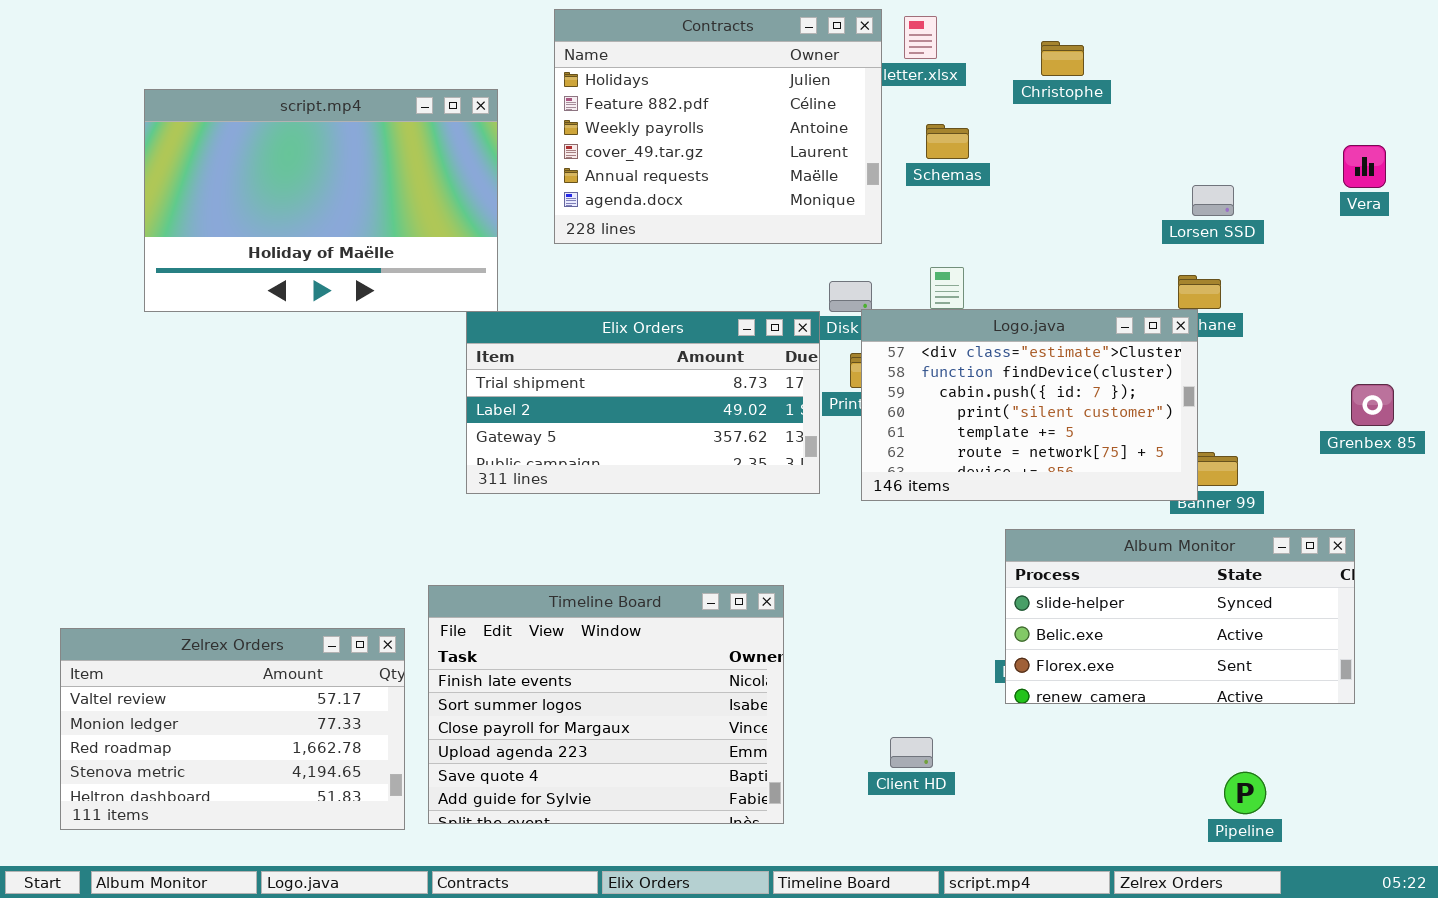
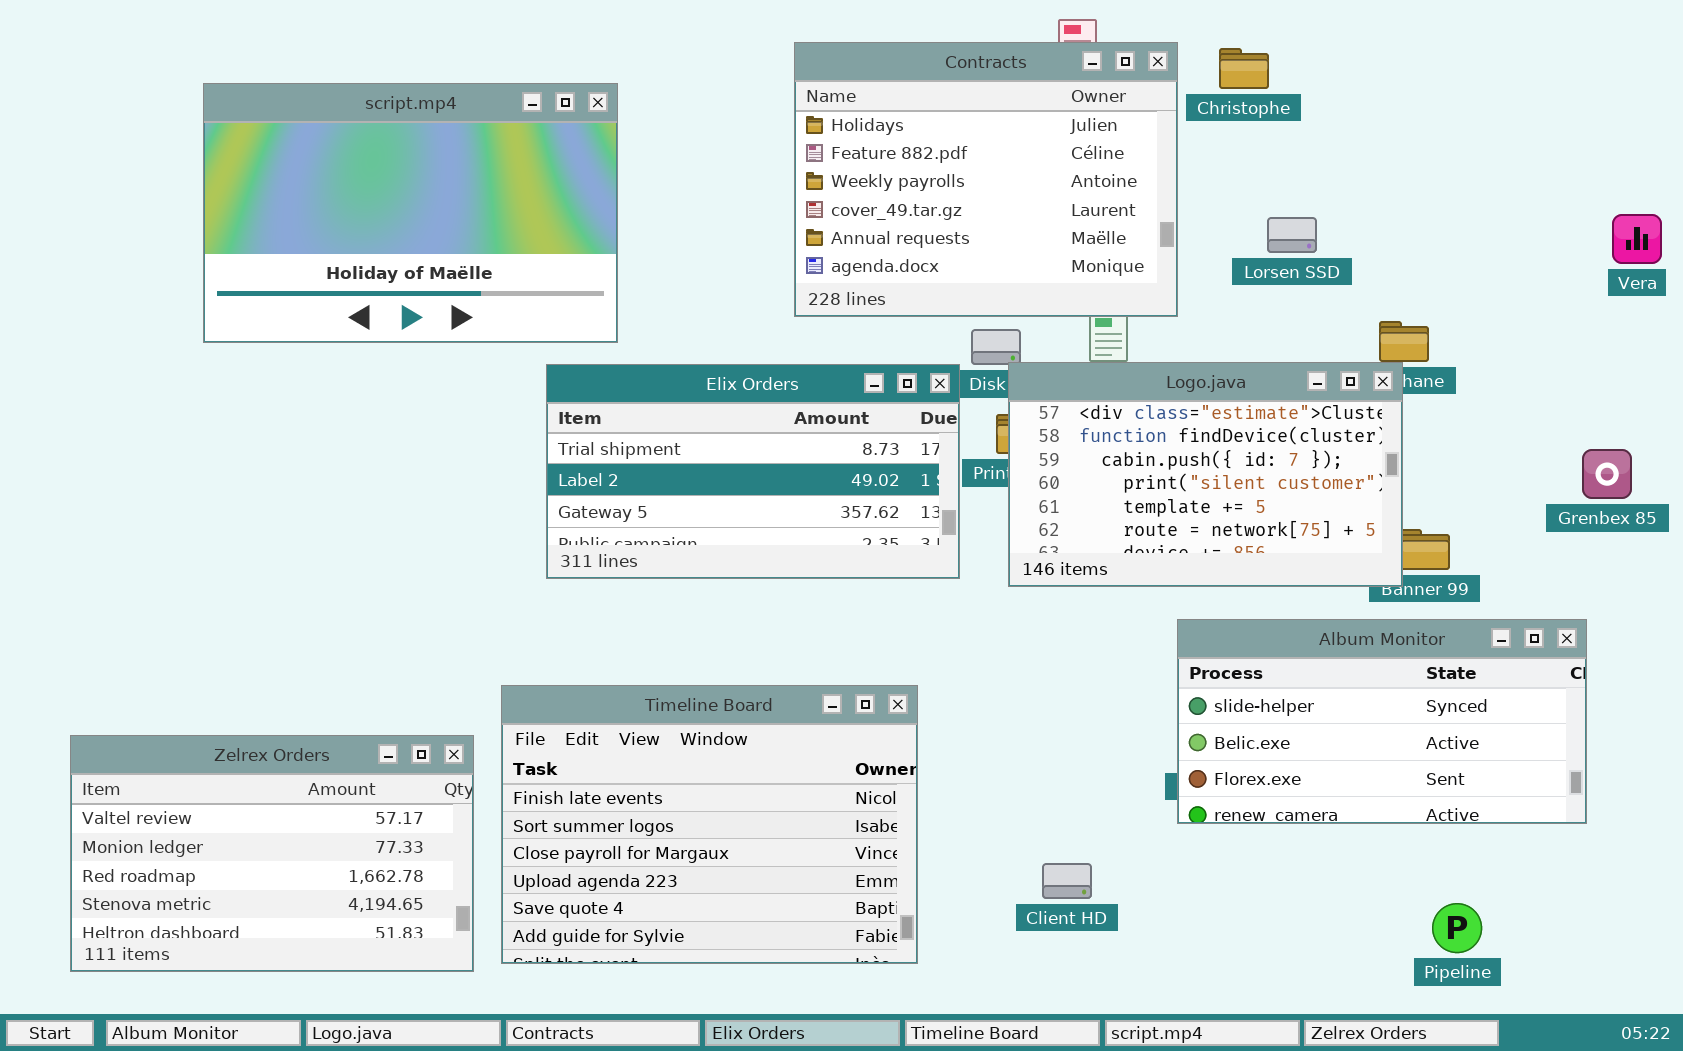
Contracts: [554,9,882,244] -> [794,42,1178,317], moved
script.mp4: [144,89,498,312] -> [203,83,618,343], moved
Vera: [1343,145,1386,188] -> [1612,214,1662,264], moved
Lorsen SSD: [1192,185,1234,216] -> [1267,217,1317,253], moved

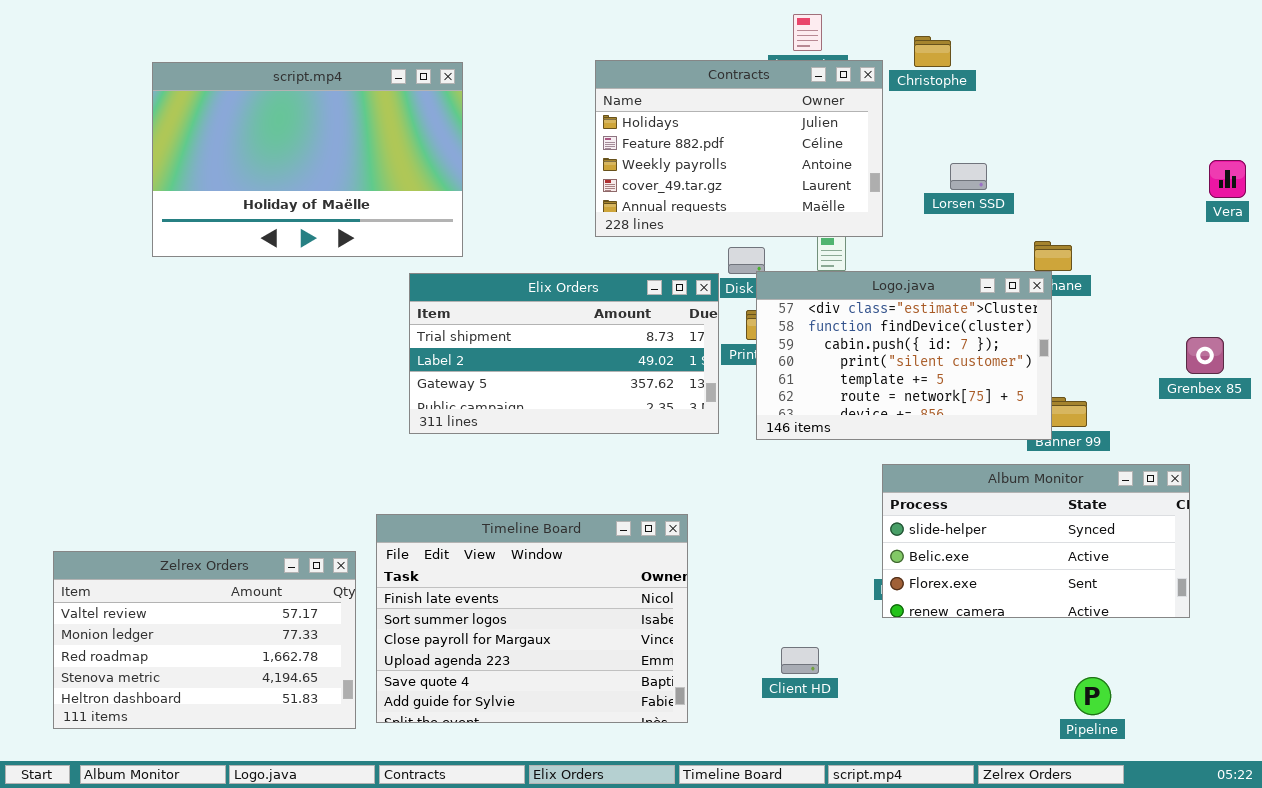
Contracts: [794,42,1178,317] -> [595,60,883,237], resized

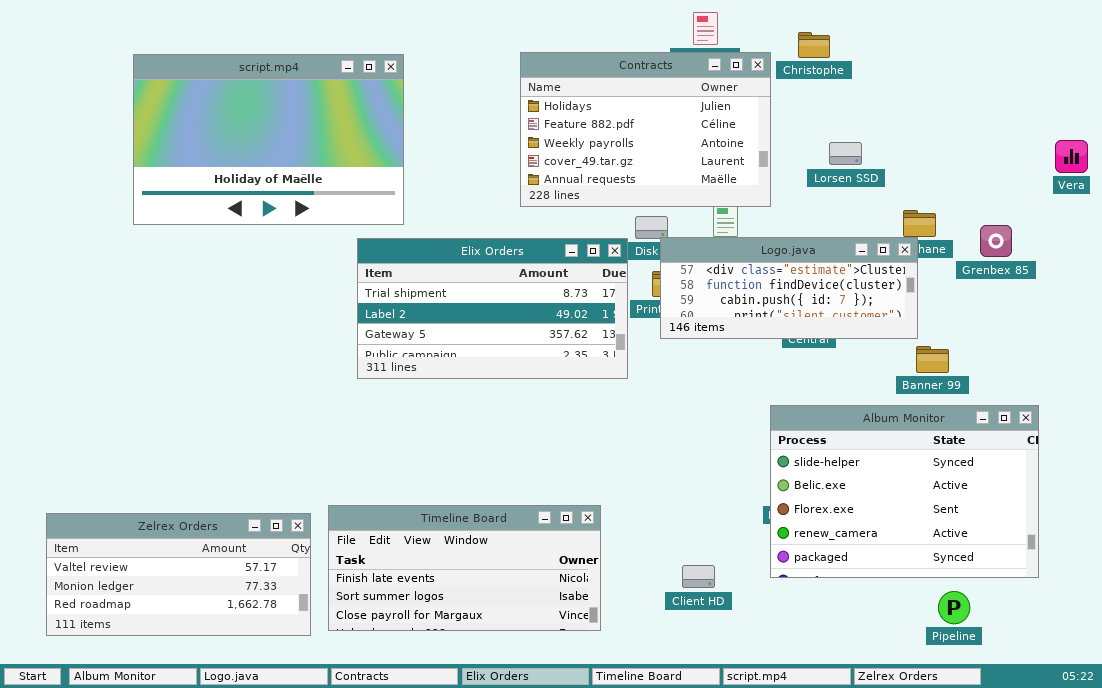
Logo.java: [756,271,1052,440] -> [660,237,918,339], resized
Grenbex 85: [1186,337,1224,374] -> [980,225,1012,257], moved
Album Monitor: [882,464,1190,618] -> [770,405,1039,578], resized
Timeline Board: [376,514,688,723] -> [328,505,601,631], resized
Zelrex Orders: [53,551,356,729] -> [46,513,311,636], resized

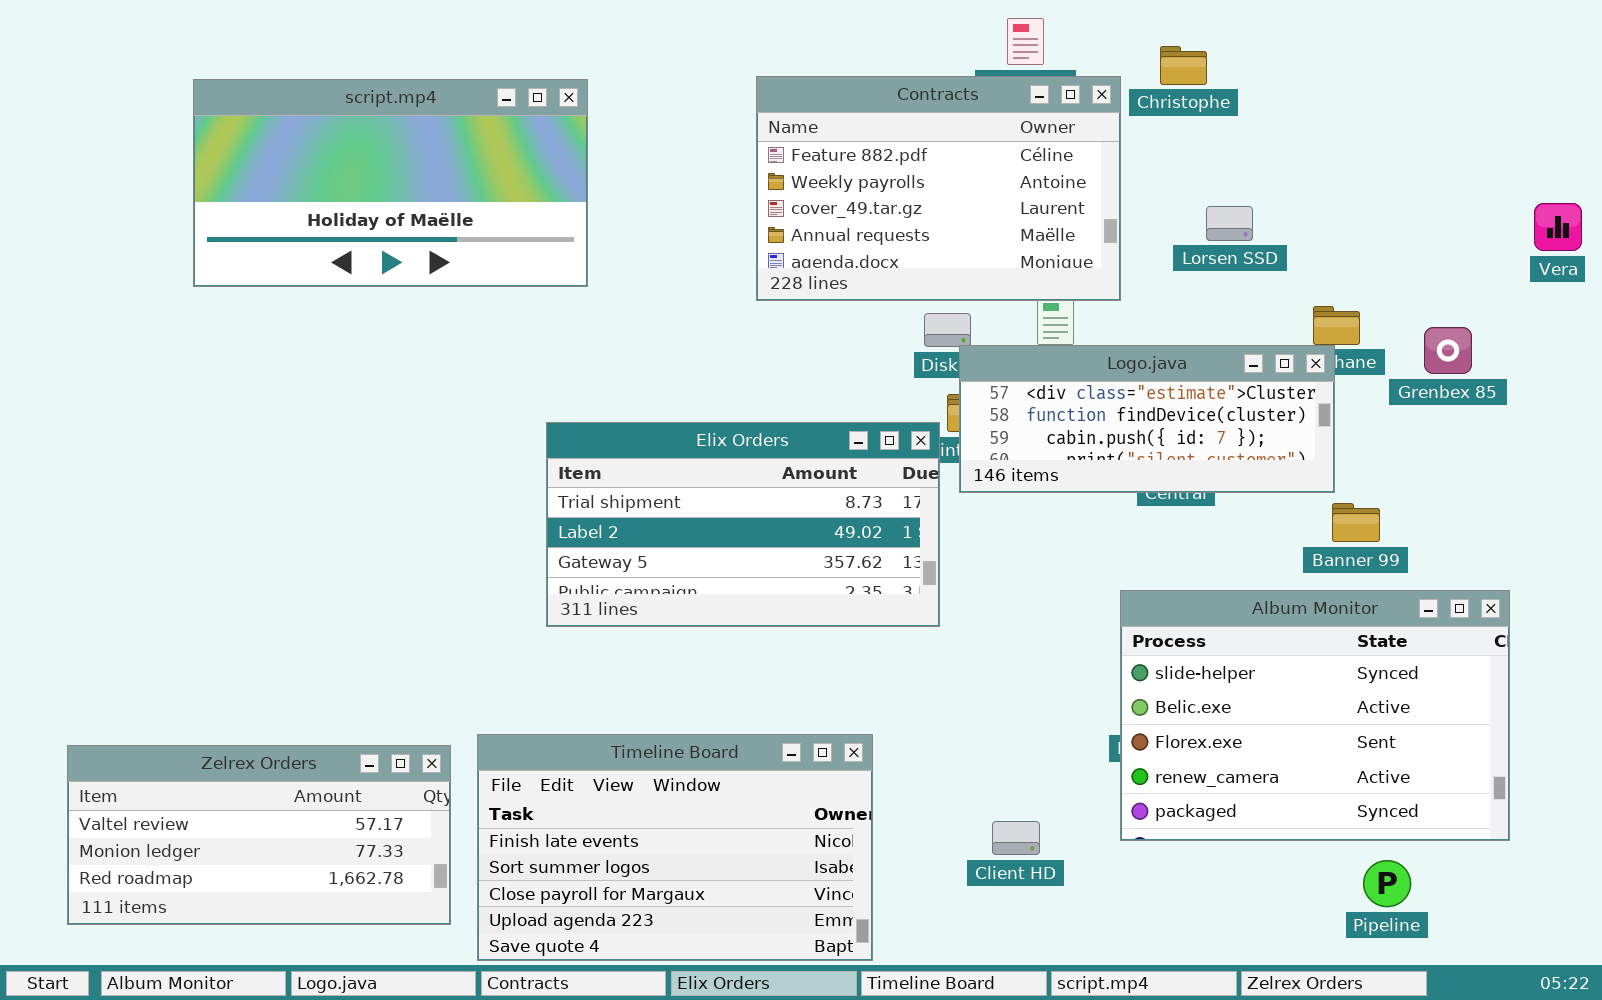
Contracts: [520,52,771,207] -> [756,76,1121,301], scrolled down 1 row
script.mp4: [133,54,404,225] -> [193,79,588,287], resized
Elix Orders: [357,238,628,379] -> [546,422,940,627], moved
Timeline Board: [328,505,601,631] -> [477,734,873,961], resized

